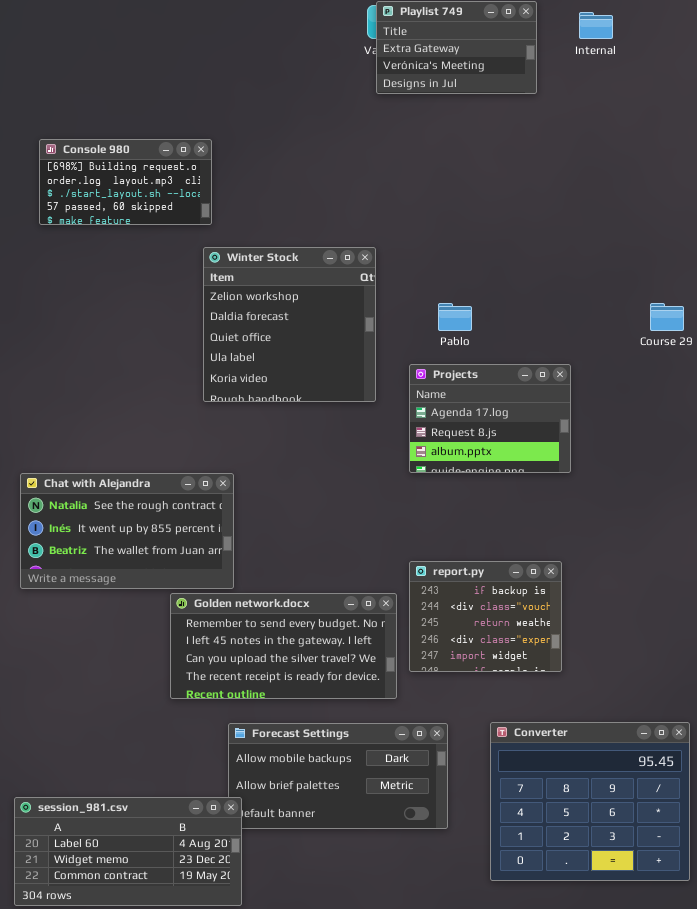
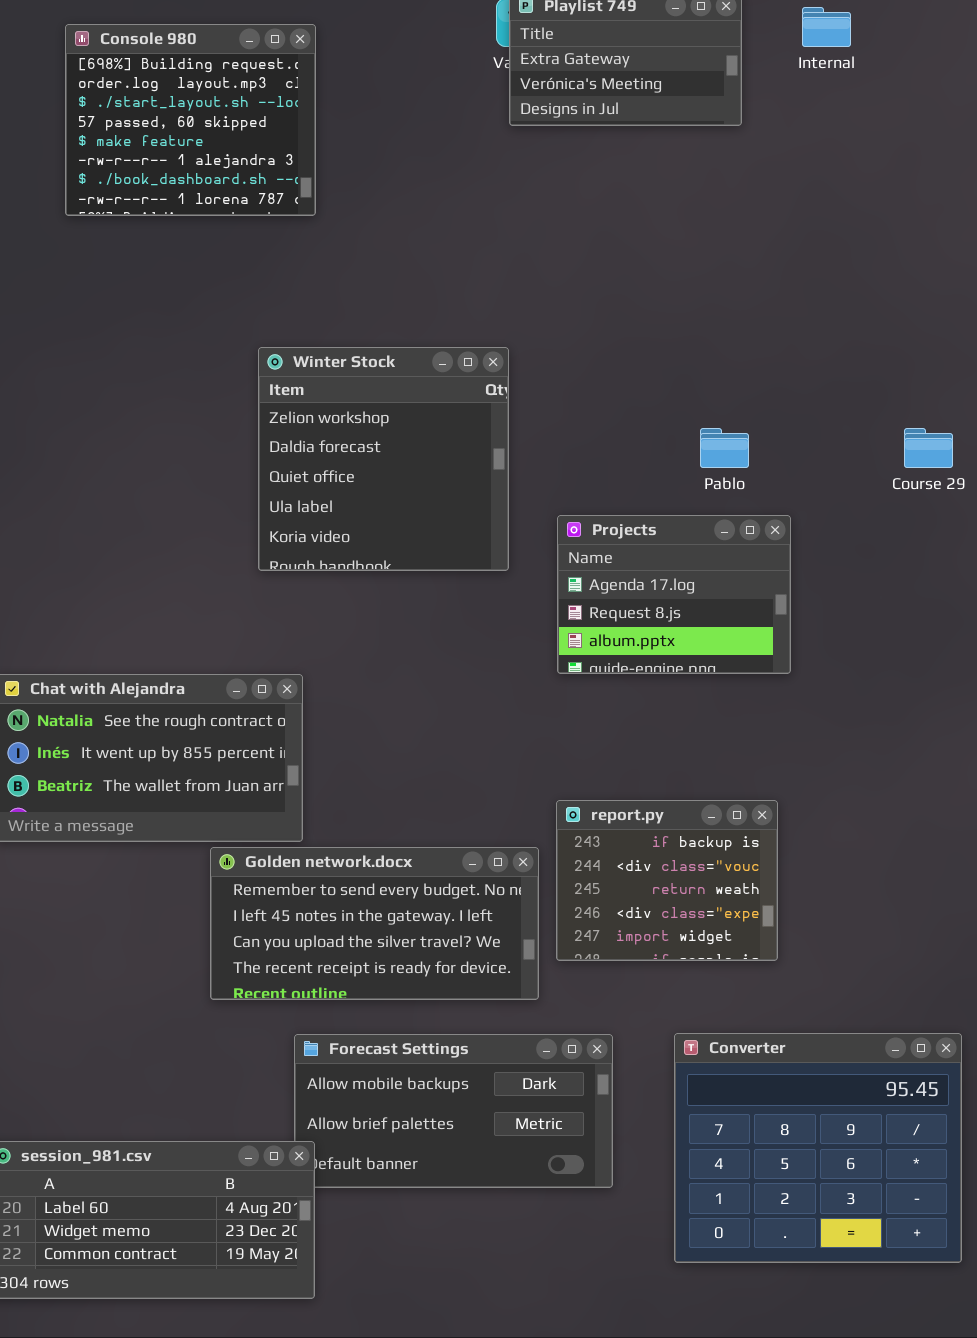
Console 980: [39,139,212,225] -> [65,24,316,216], moved, resized
Pablo: [438,303,472,331] -> [700,428,749,468], moved

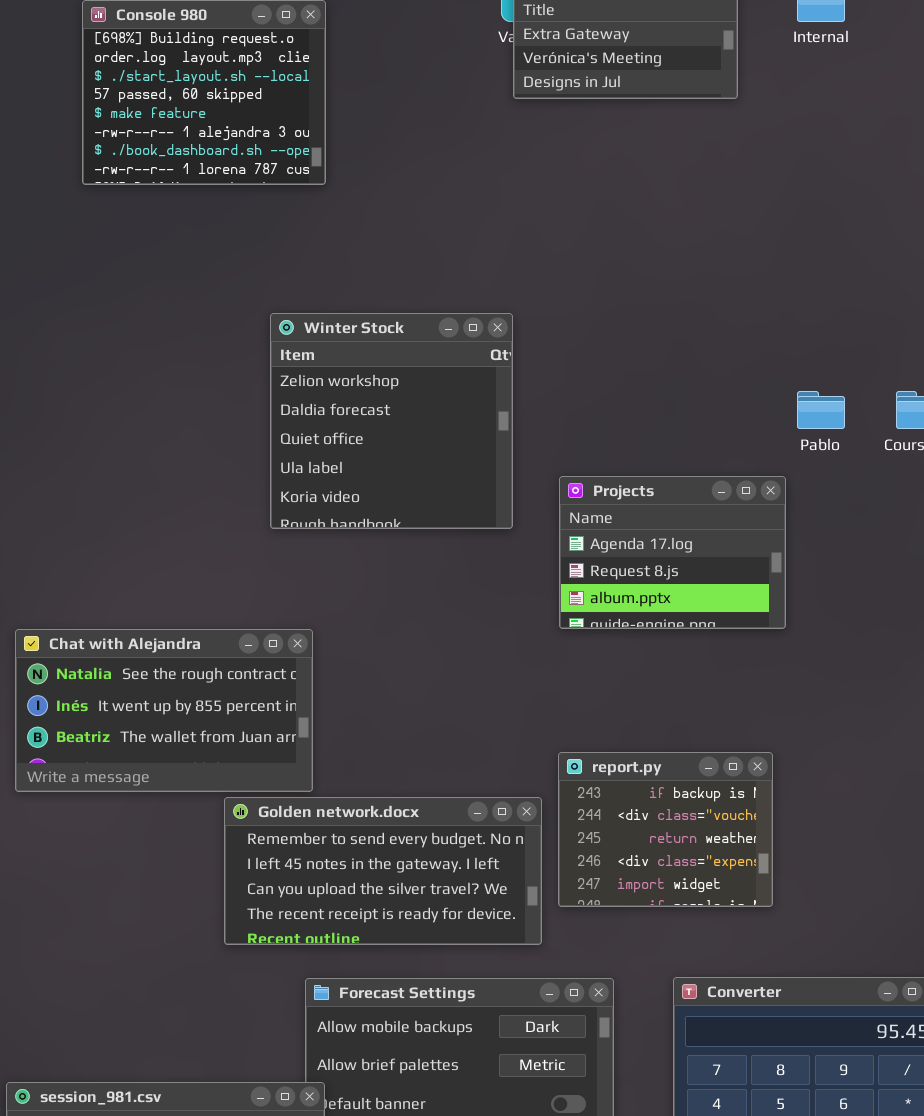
Pablo: [700,428,749,468] -> [797,391,845,429], moved

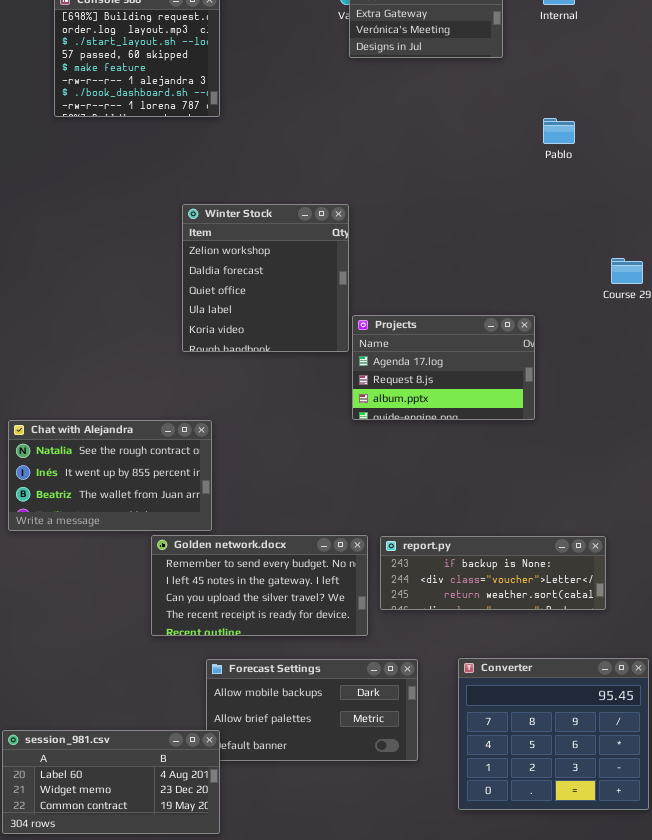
Pablo: [797,391,845,429] -> [543,118,575,144], moved
Projects: [559,476,786,629] -> [352,315,535,420], resized
report.py: [558,752,773,907] -> [380,536,606,610], resized

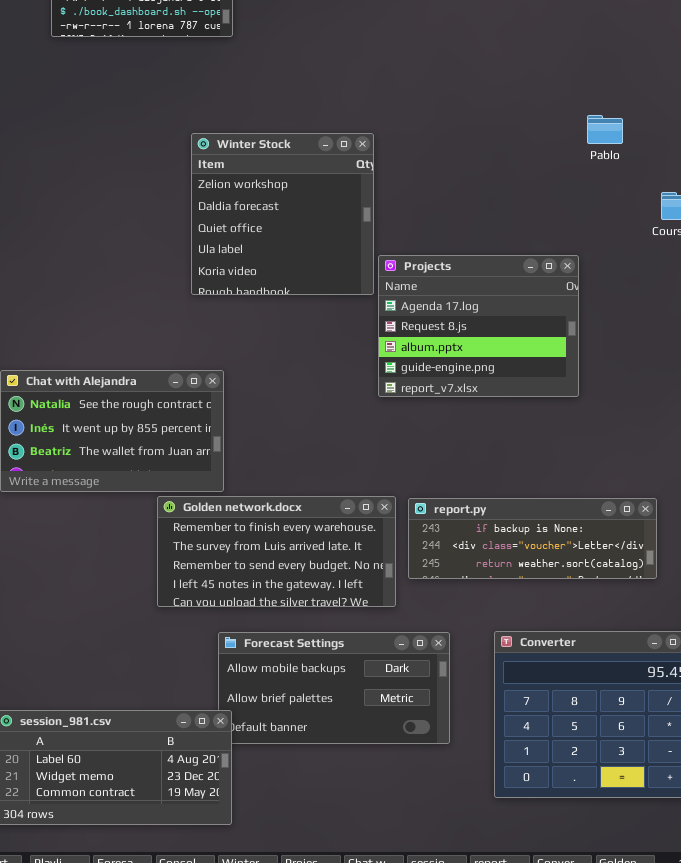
Pablo: [543,118,575,144] -> [587,115,623,144], moved
Projects: [352,315,535,420] -> [378,255,579,397], resized
Golden network.docx: [151,535,368,636] -> [157,496,396,607], scrolled up 2 rows

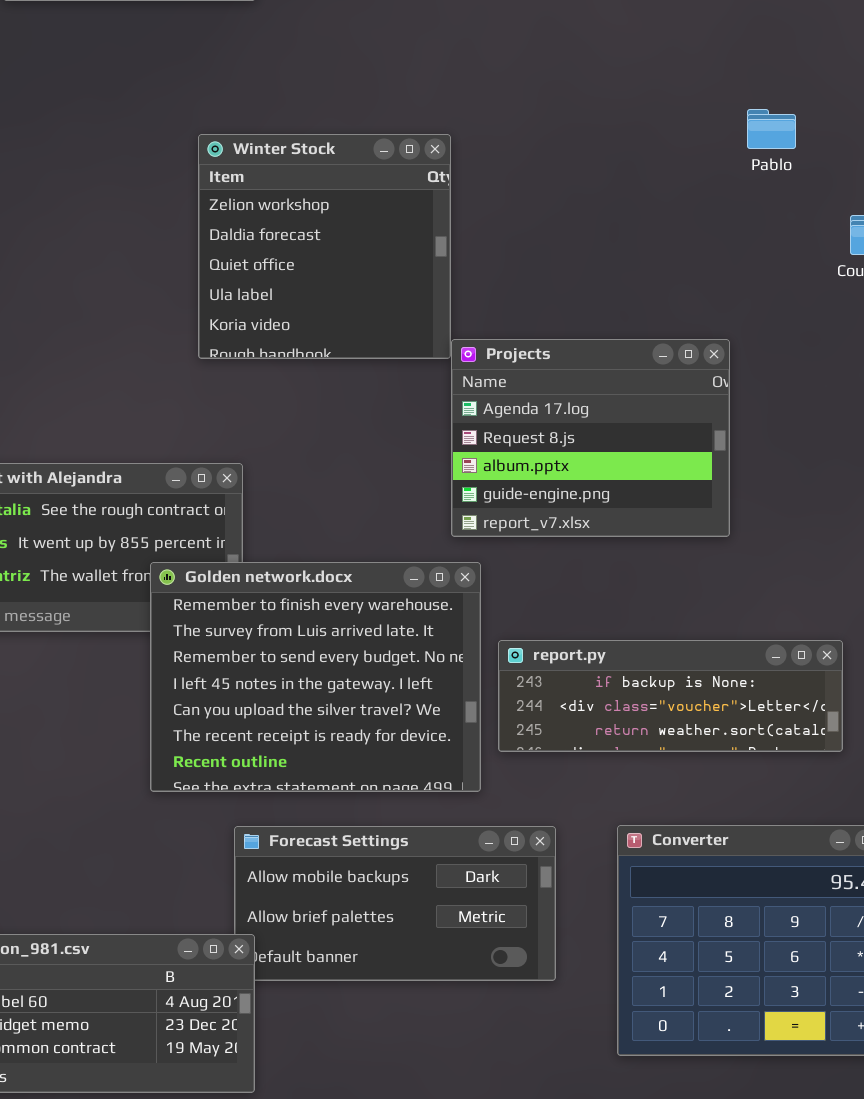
Projects: [378,255,579,397] -> [451,339,730,537], moved
Golden network.docx: [157,496,396,607] -> [150,562,481,792], resized

